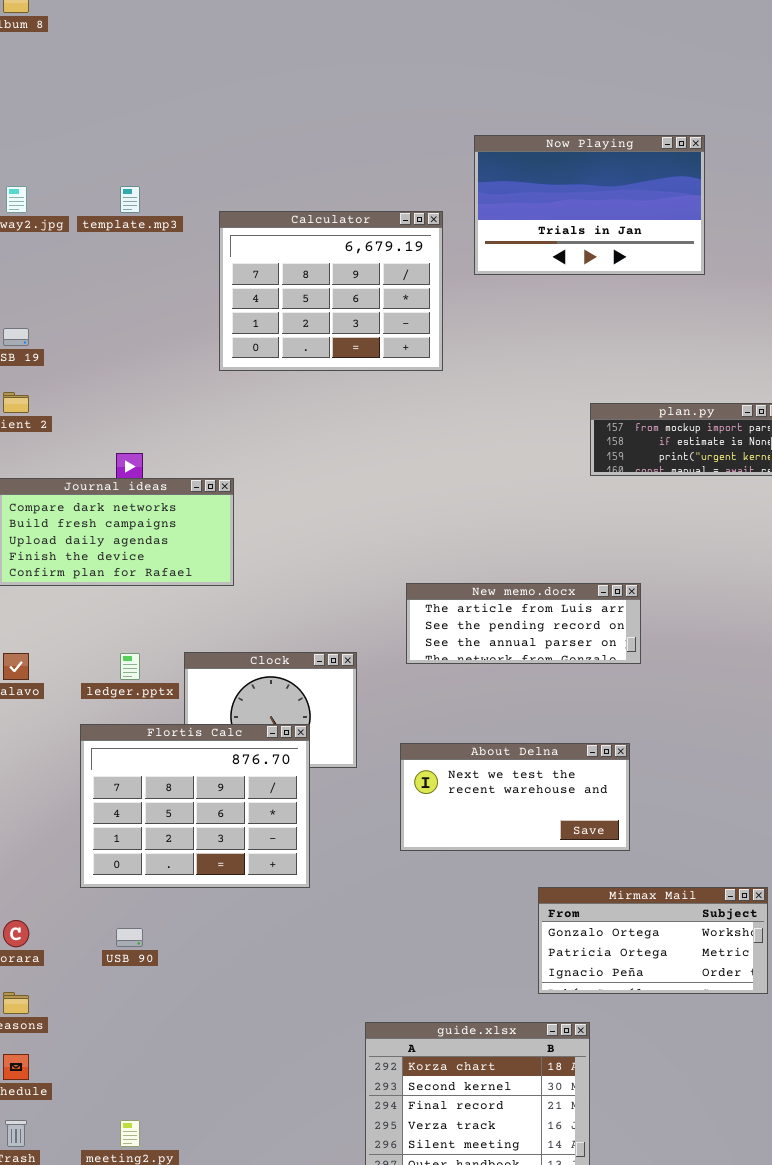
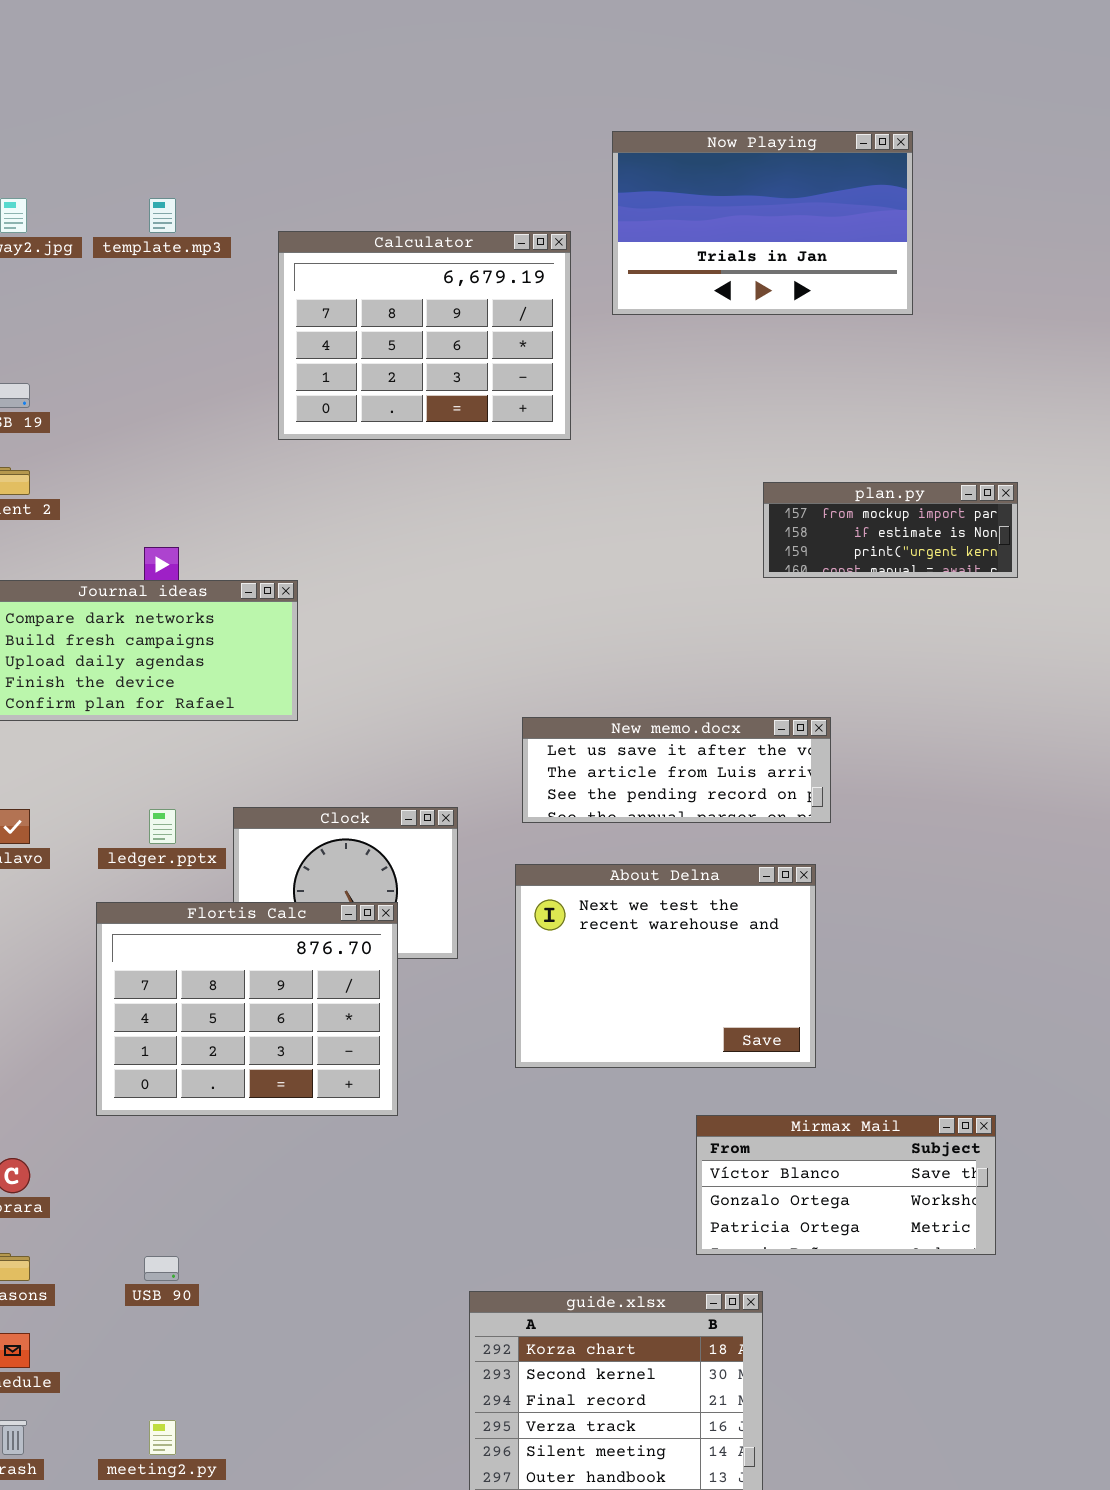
New memo.docx: [406,583,641,664] -> [522,717,831,823], scrolled up 1 row
About Delna: [400,743,630,851] -> [515,864,816,1068], resized
Mirmax Mail: [538,887,768,994] -> [696,1115,996,1255], scrolled up 1 row
USB 90: [116,928,143,947] -> [144,1256,179,1281], moved

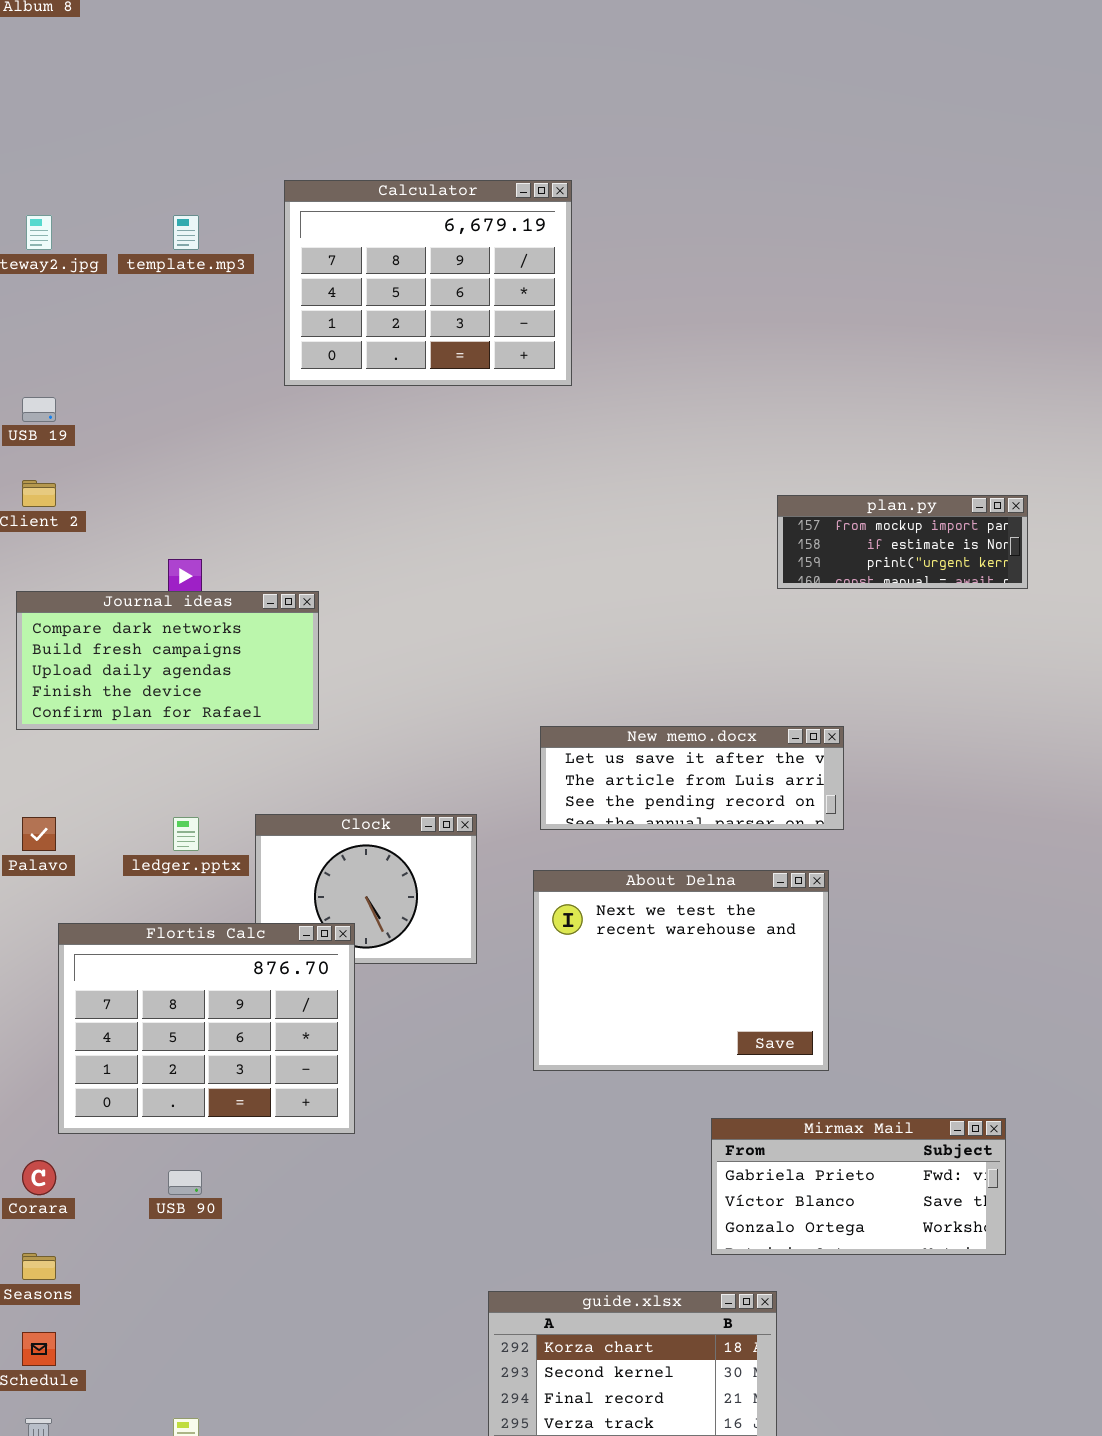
Now Playing: [612,131,913,315] -> none, closed
Calculator: [278,231,571,440] -> [284,180,572,386], moved
Flortis Calc: [96,902,398,1116] -> [58,923,355,1134], moved
Mirmax Mail: [696,1115,996,1255] -> [711,1118,1006,1255], scrolled up 1 row
USB 90: [144,1256,179,1281] -> [168,1170,202,1195], moved

